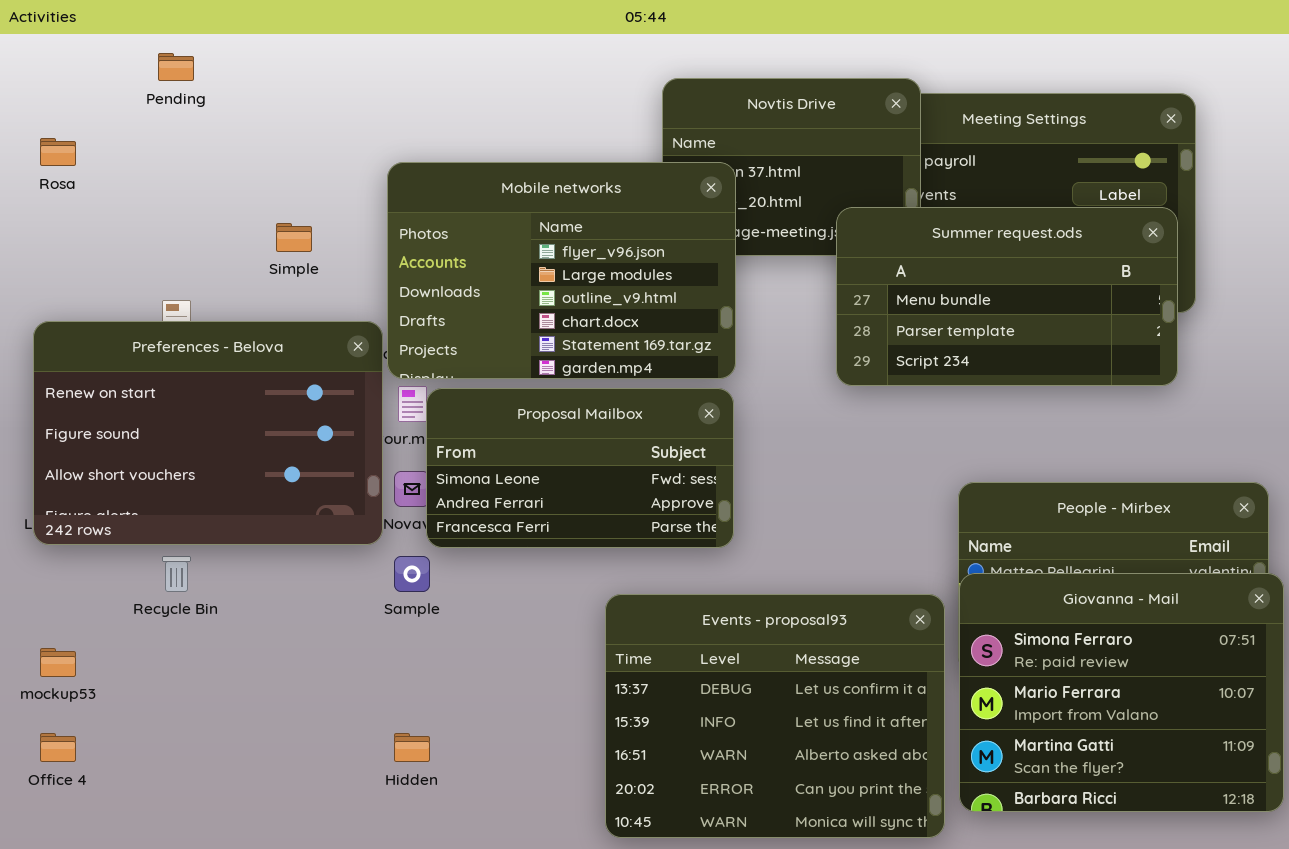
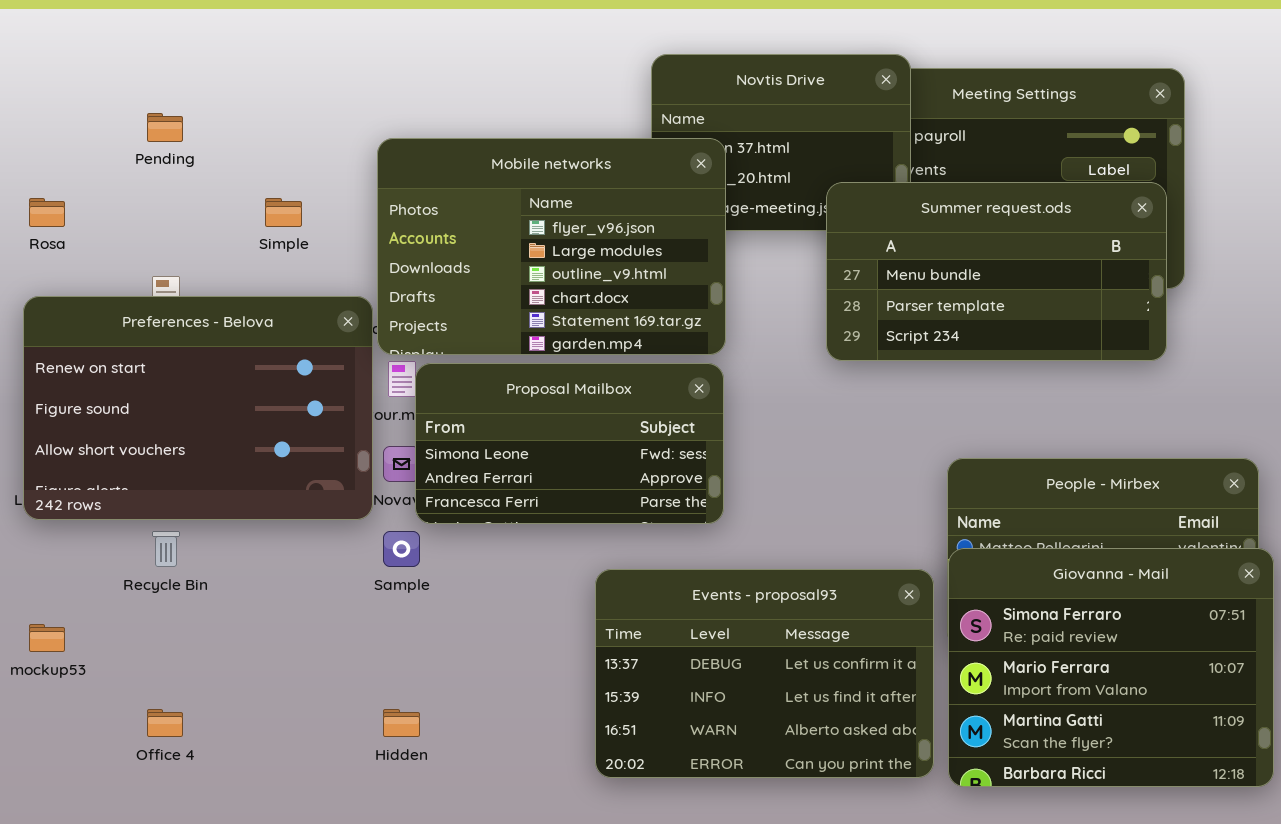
Pending: [158,53,194,81] -> [147,113,183,142], moved
Rosa: [40,138,76,166] -> [29,198,65,227], moved
Events - proposal93: [605,594,945,838] -> [595,569,934,778], resized
Office 4: [40,733,76,762] -> [147,709,183,737], moved

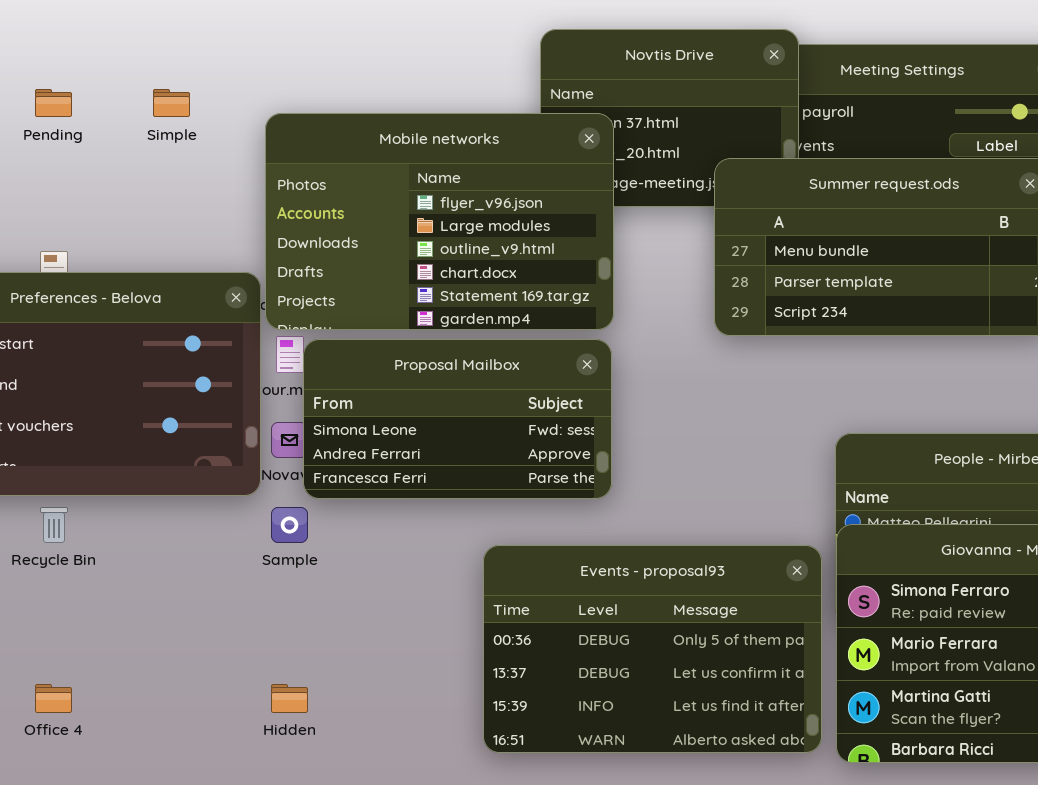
Simple: [265,198,302,227] -> [153,89,190,117], moved
Events - proposal93: [595,569,934,778] -> [483,545,822,753], scrolled up 1 row

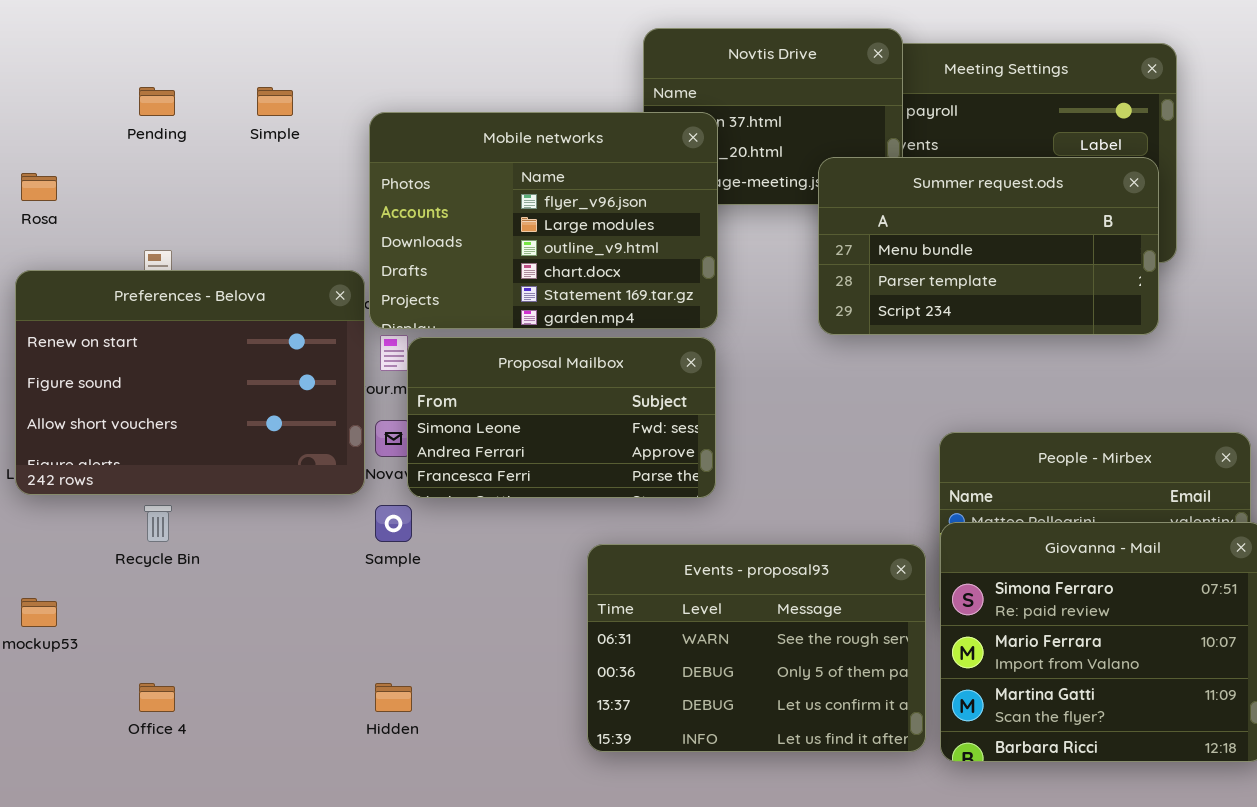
Events - proposal93: [483,545,822,753] -> [587,544,926,752], scrolled up 1 row

